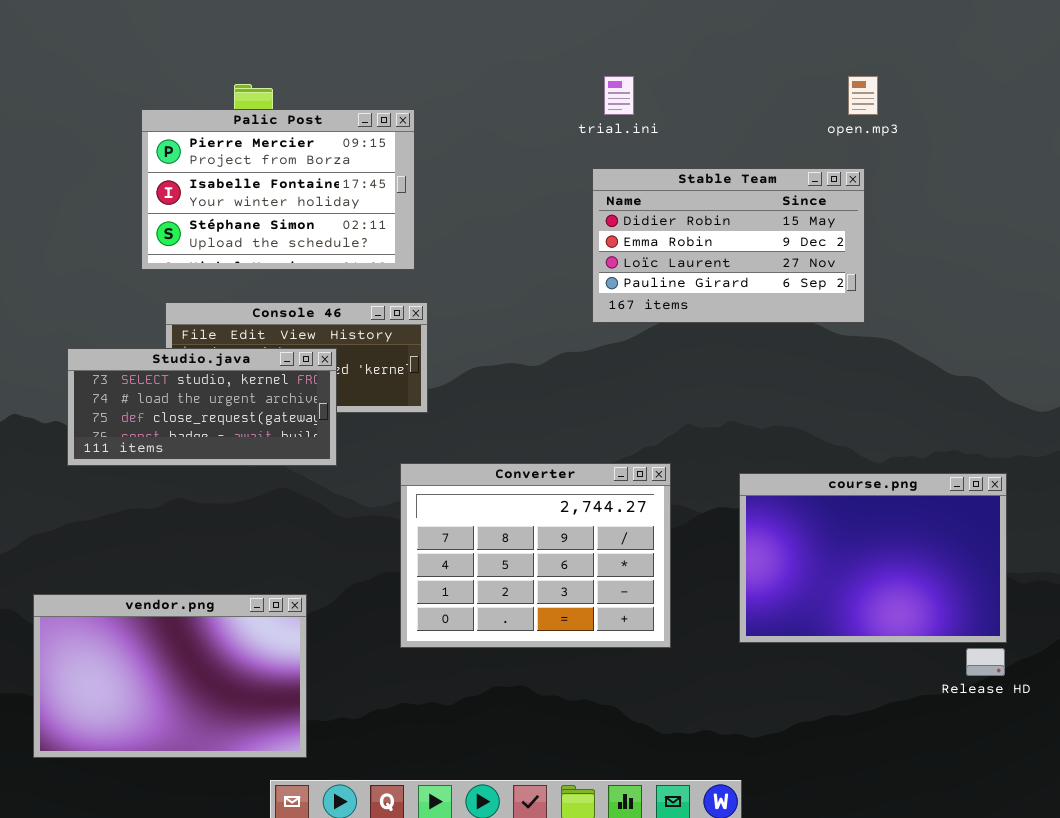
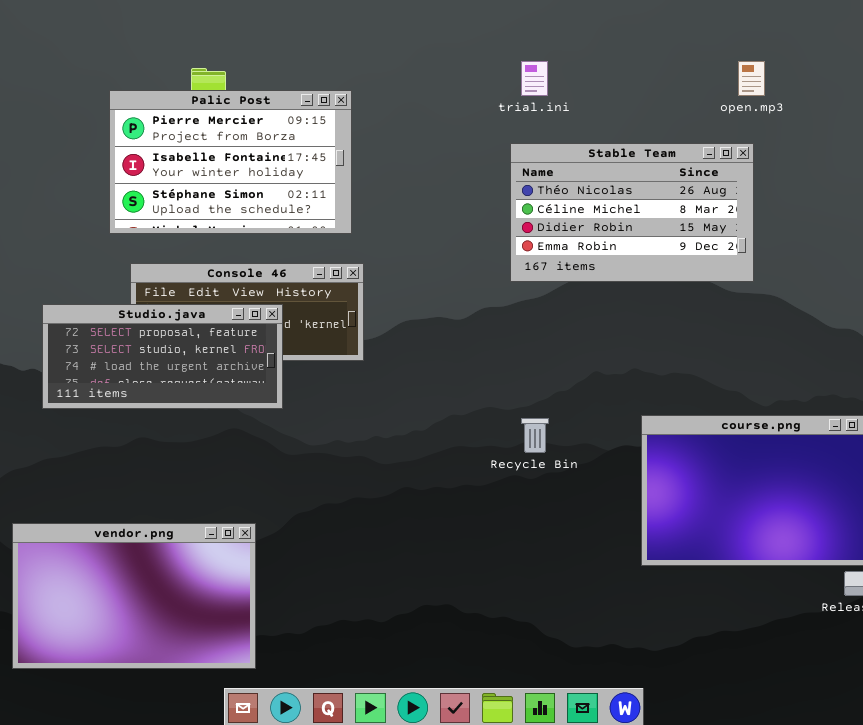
Stable Team: [592,168,865,323] -> [510,143,754,282], scrolled up 2 rows
Studio.java: [67,348,337,466] -> [42,304,283,409], scrolled up 1 row
Converter: [400,463,671,648] -> none, closed

